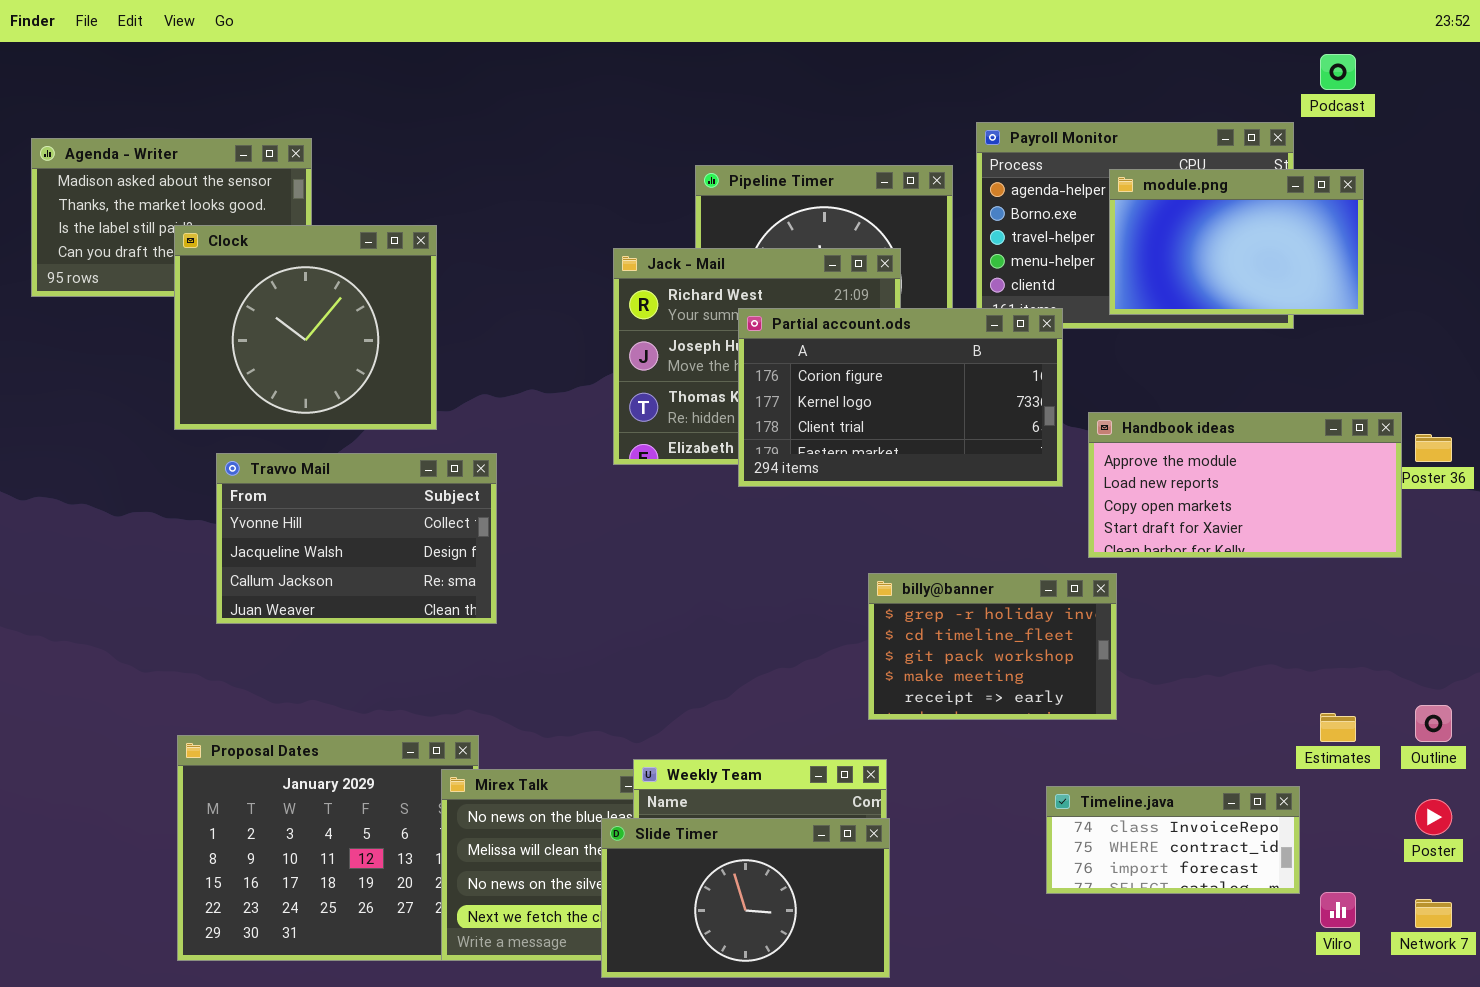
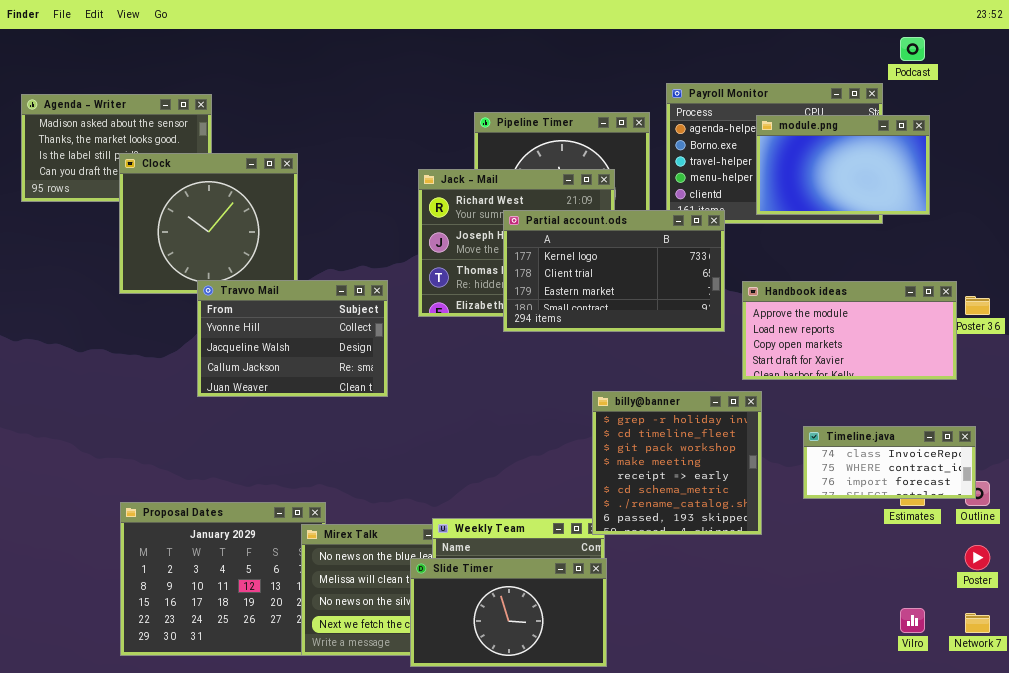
Partial account.ods: [738,308,1063,487] -> [503,210,725,332], scrolled down 1 row
Travvo Mail: [216,453,497,624] -> [197,280,388,397], moved
billy@banner: [868,573,1117,720] -> [592,391,762,535], resized
Timeline.java: [1046,786,1300,894] -> [803,426,976,499], moved

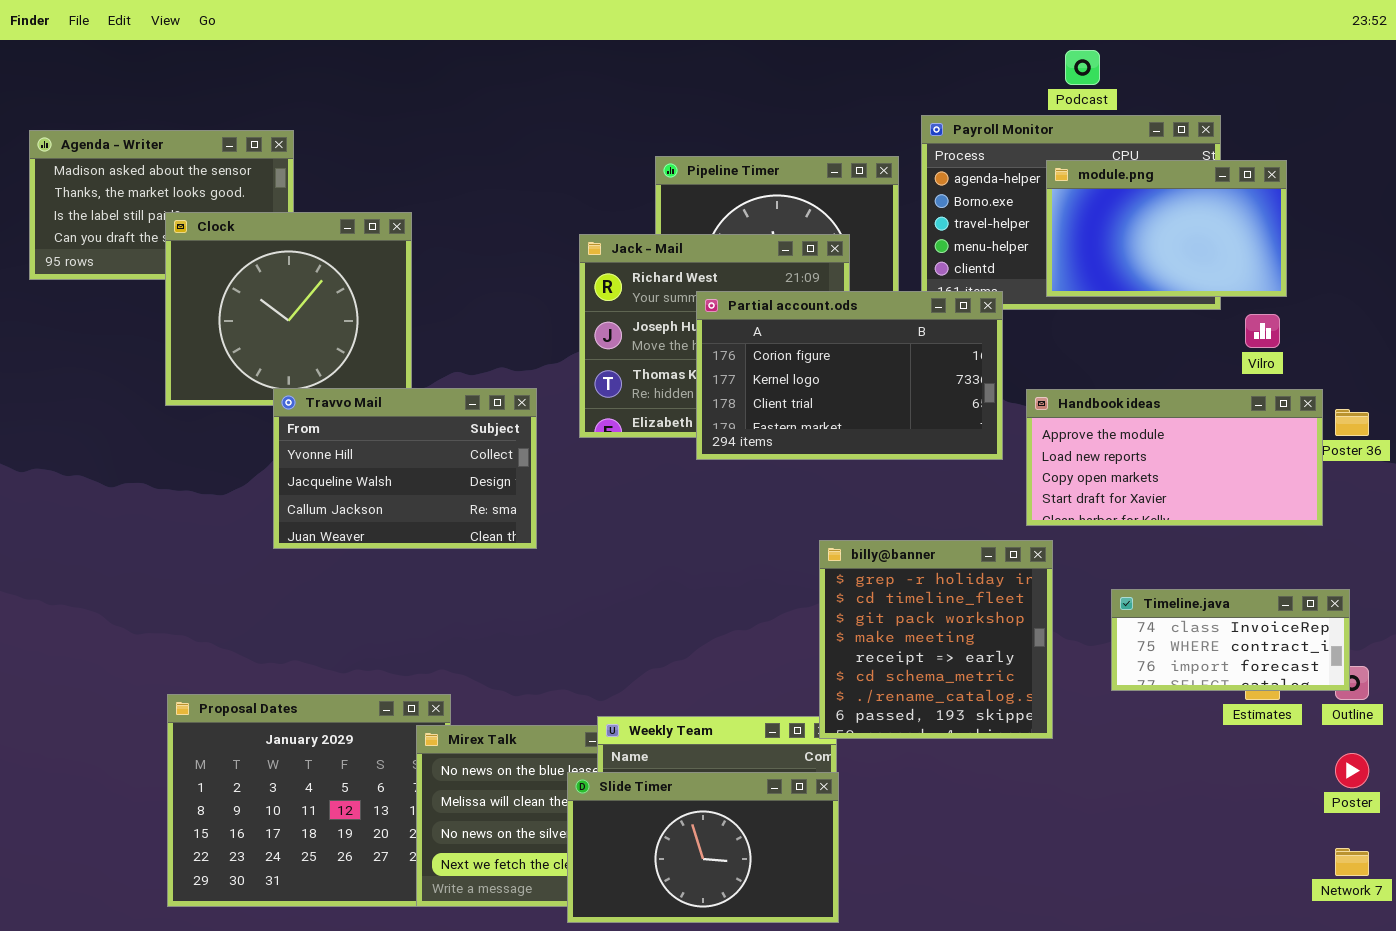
Podcast: [900,37,925,61] -> [1065,50,1100,85], moved
Partial account.ods: [503,210,725,332] -> [696,291,1003,460], scrolled up 1 row
Vilro: [900,608,925,633] -> [1245,314,1280,348], moved

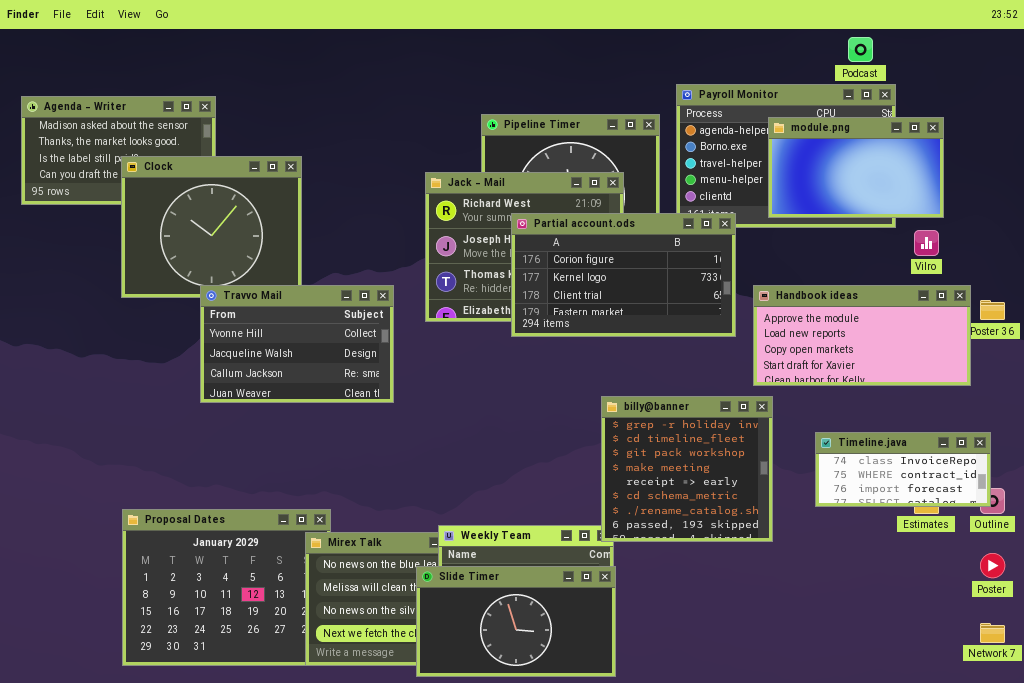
Podcast: [1065,50,1100,85] -> [848,37,873,62], moved

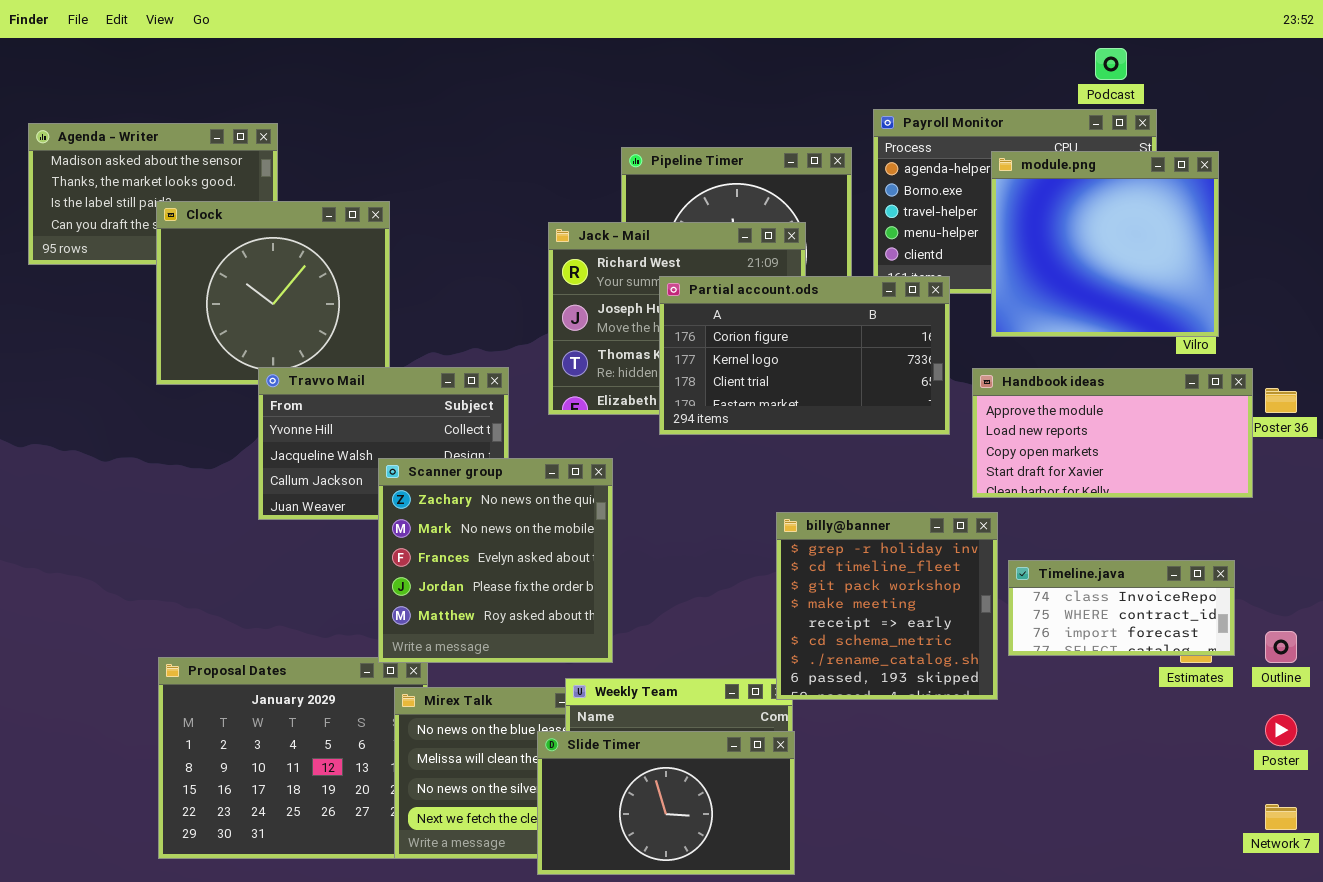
module.png: [768,117,944,218] -> [991,151,1219,337], resized
Scanner group: none -> [378,458,613,663], opened
Timeline.java: [815,432,991,507] -> [1008,560,1235,656], moved

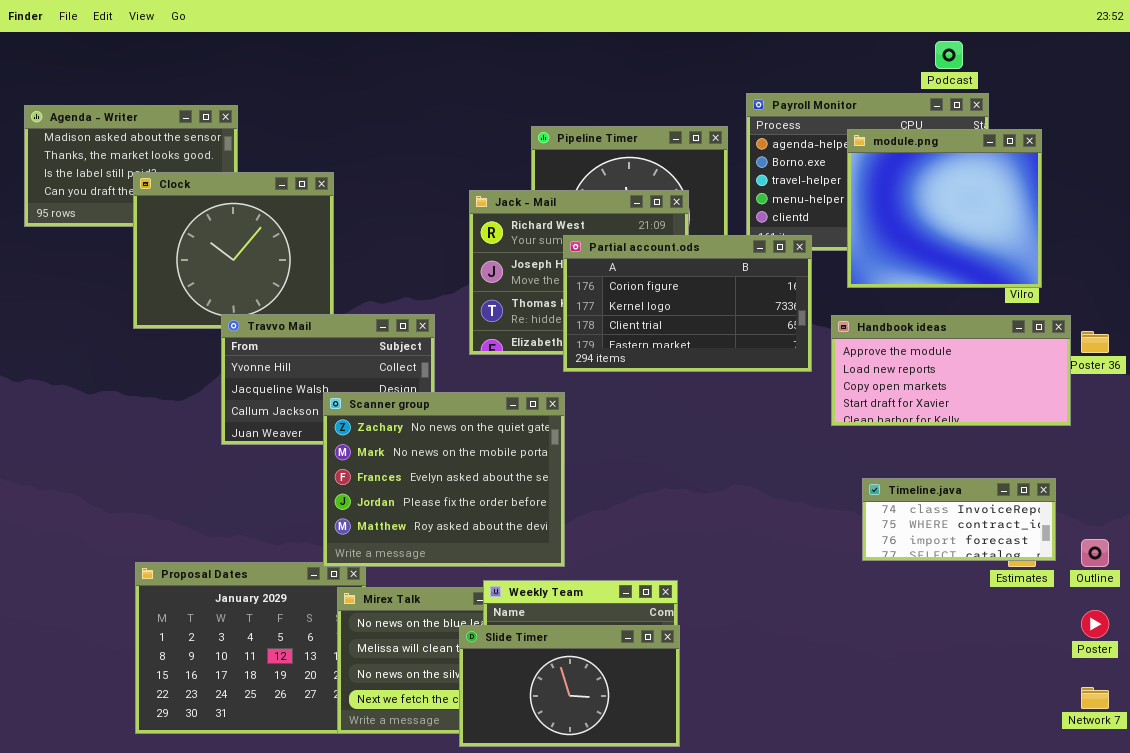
Scanner group: [378,458,613,663] -> [323,392,565,567], resized
billy@banner: [776,512,998,700] -> none, closed

